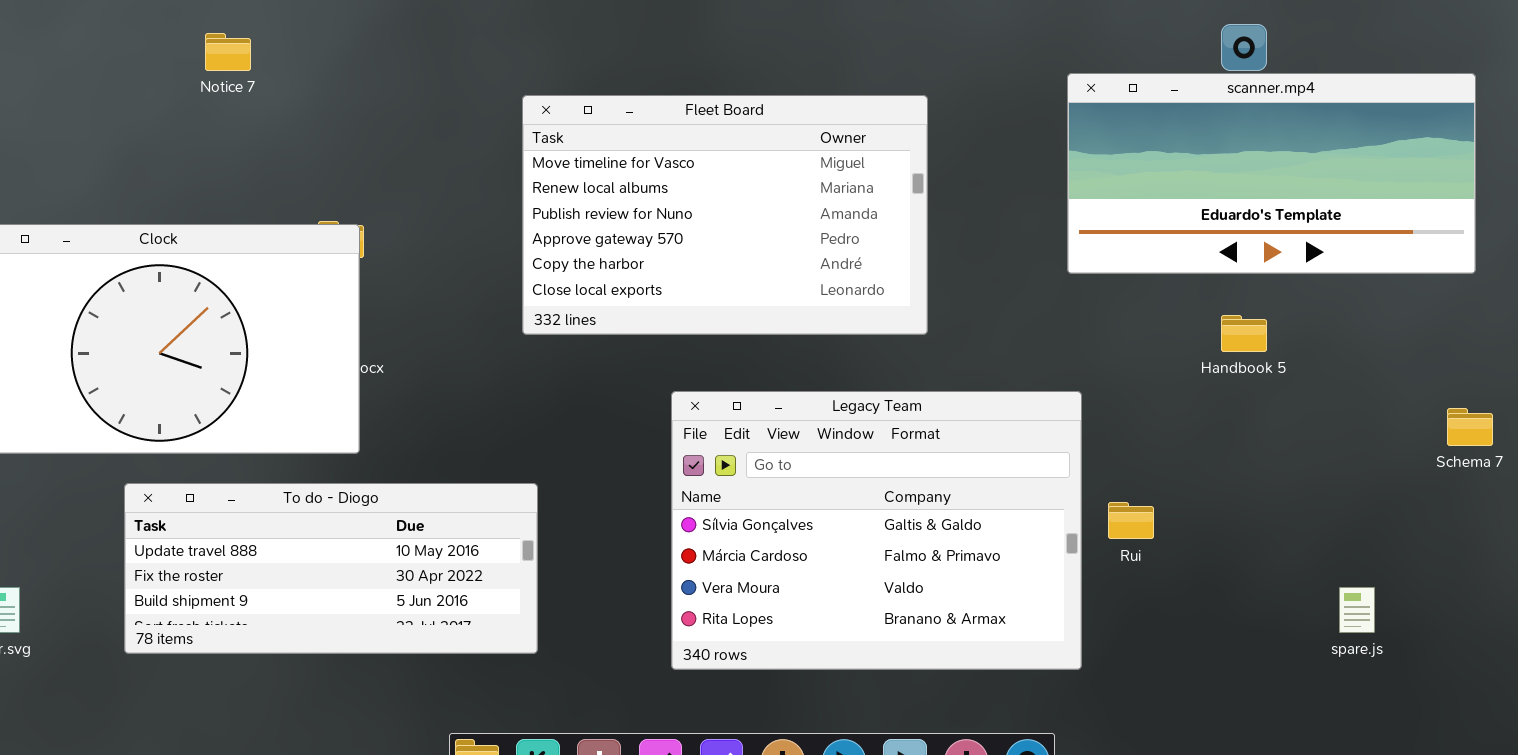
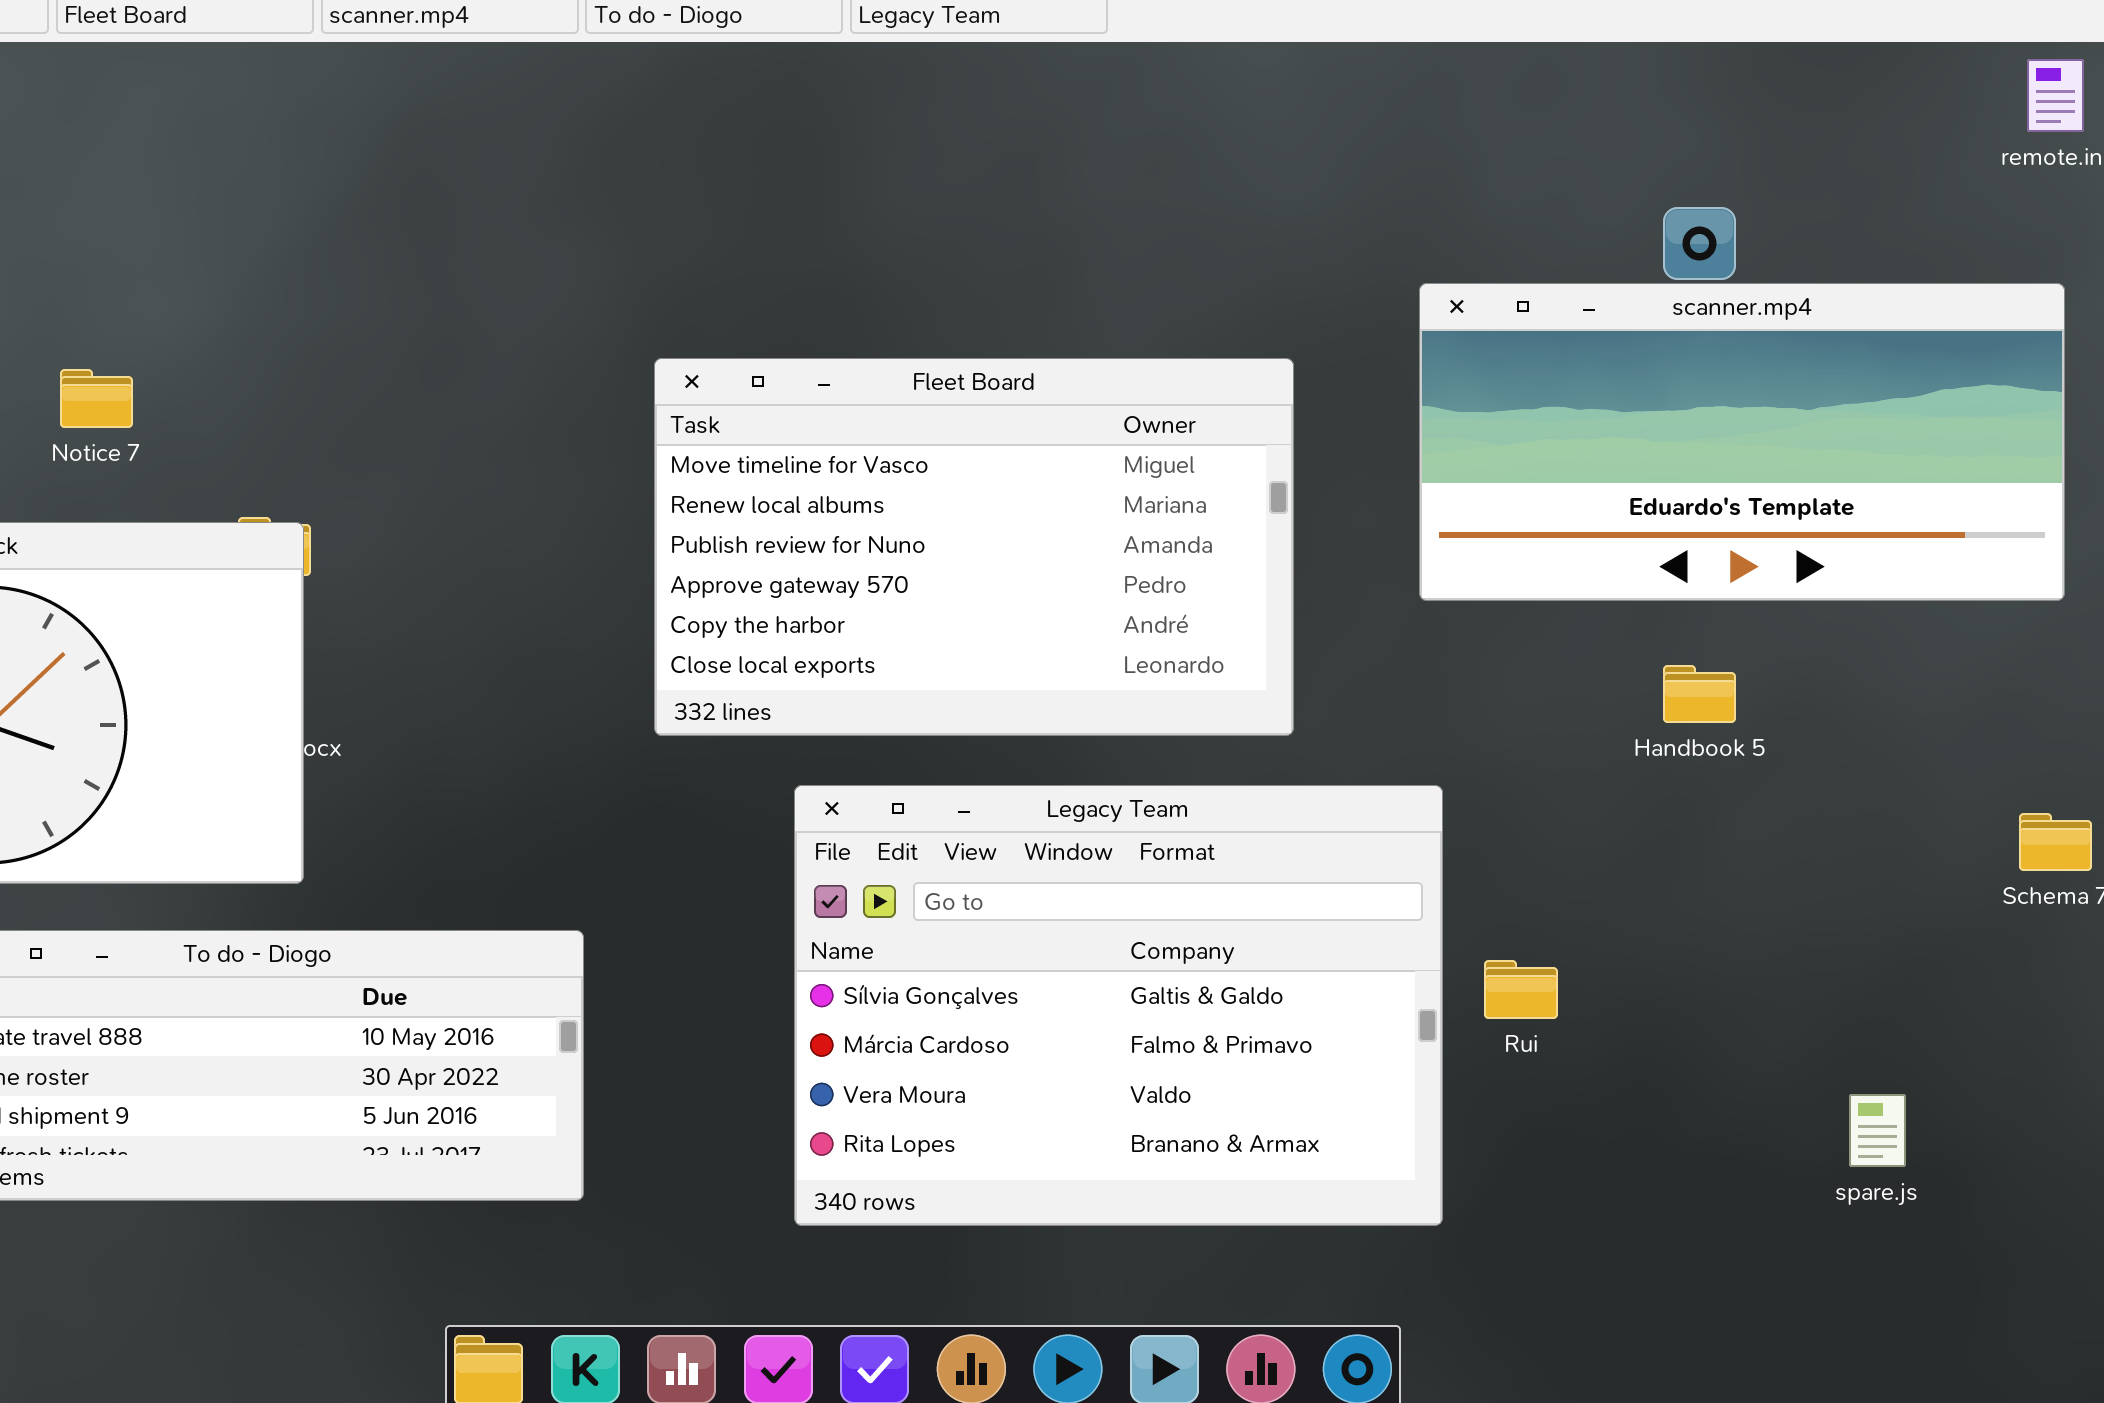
Notice 7: [205,33,251,71] -> [60,369,133,428], moved
Fleet Board: [522,95,928,335] -> [654,358,1294,736], moved

